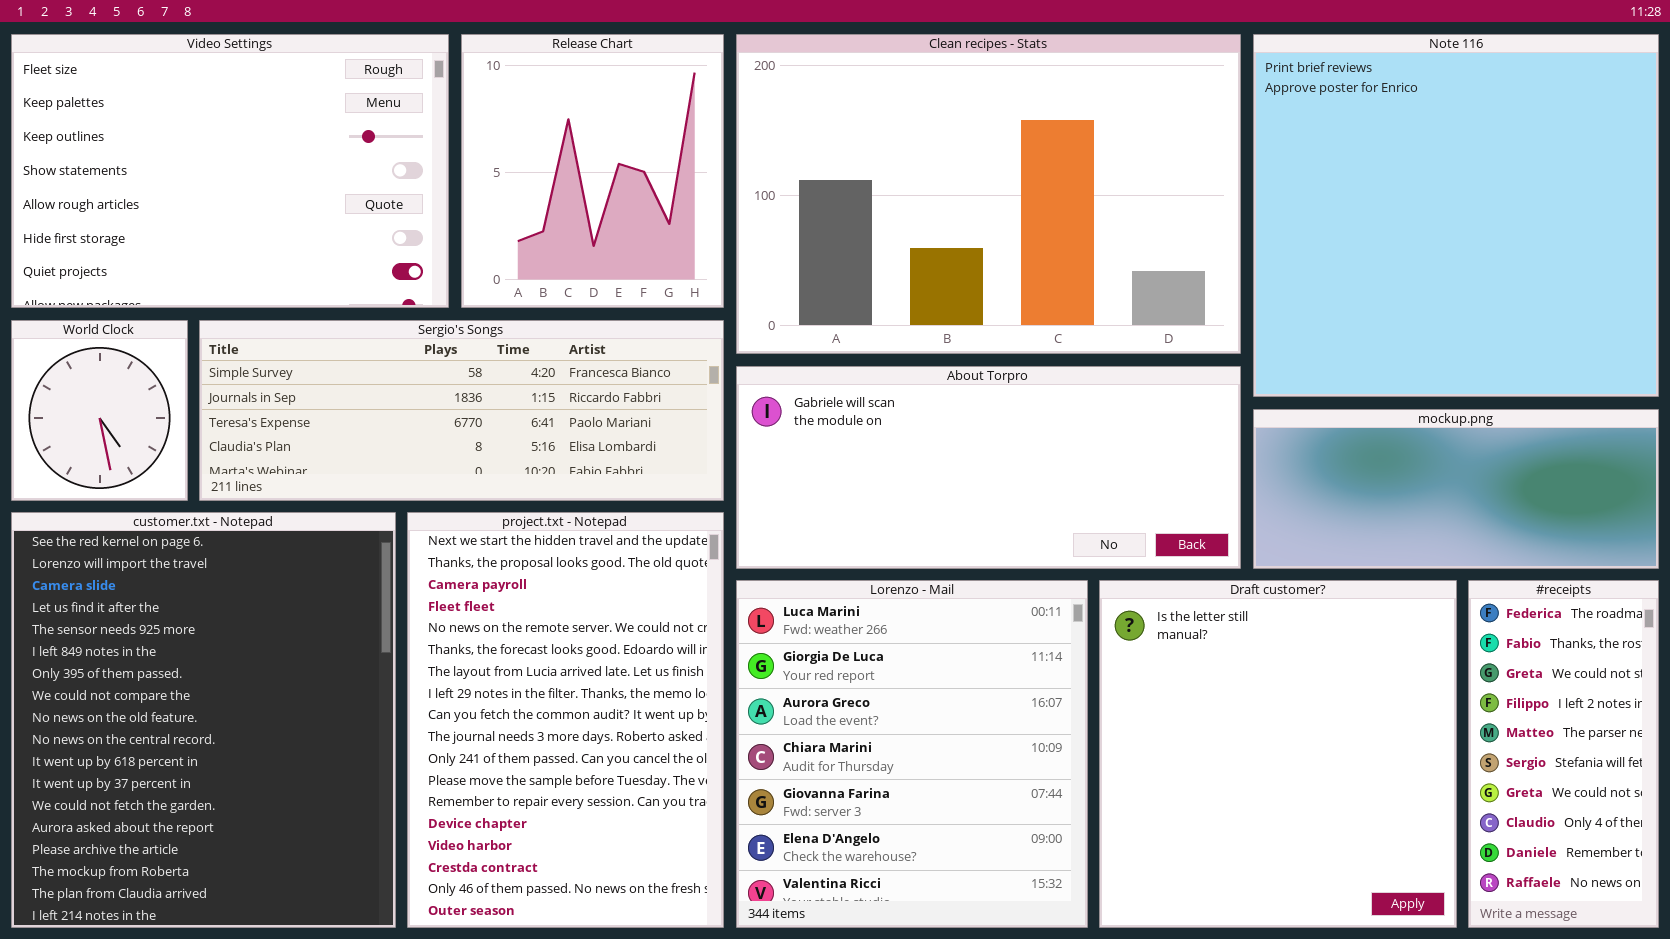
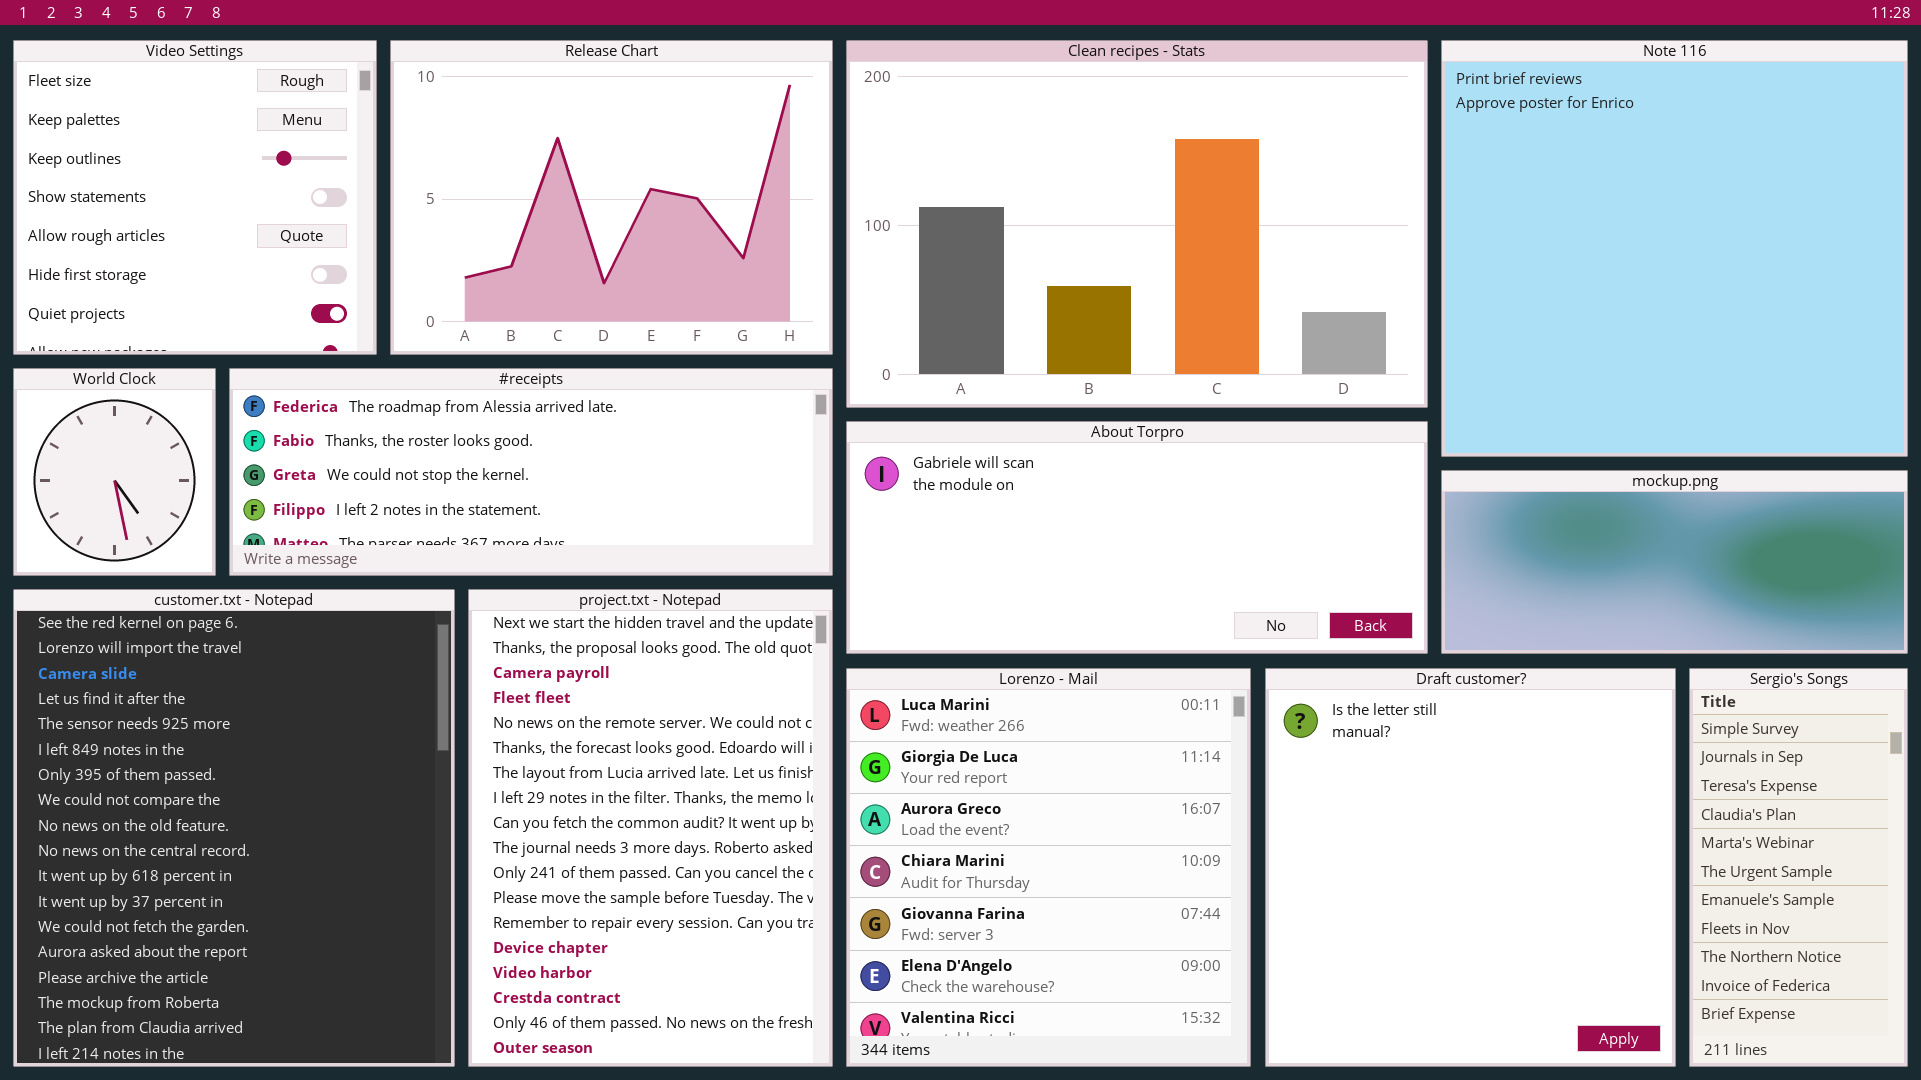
Video Settings: [11,34,449,308] -> [13,40,377,355], resized
Release Chart: [461,34,724,308] -> [390,40,833,355], resized
Sergio's Songs: [199,320,724,501] -> [1689,668,1908,1067], moved, resized
#receipts: [1468,580,1659,928] -> [229,368,833,576], moved, resized

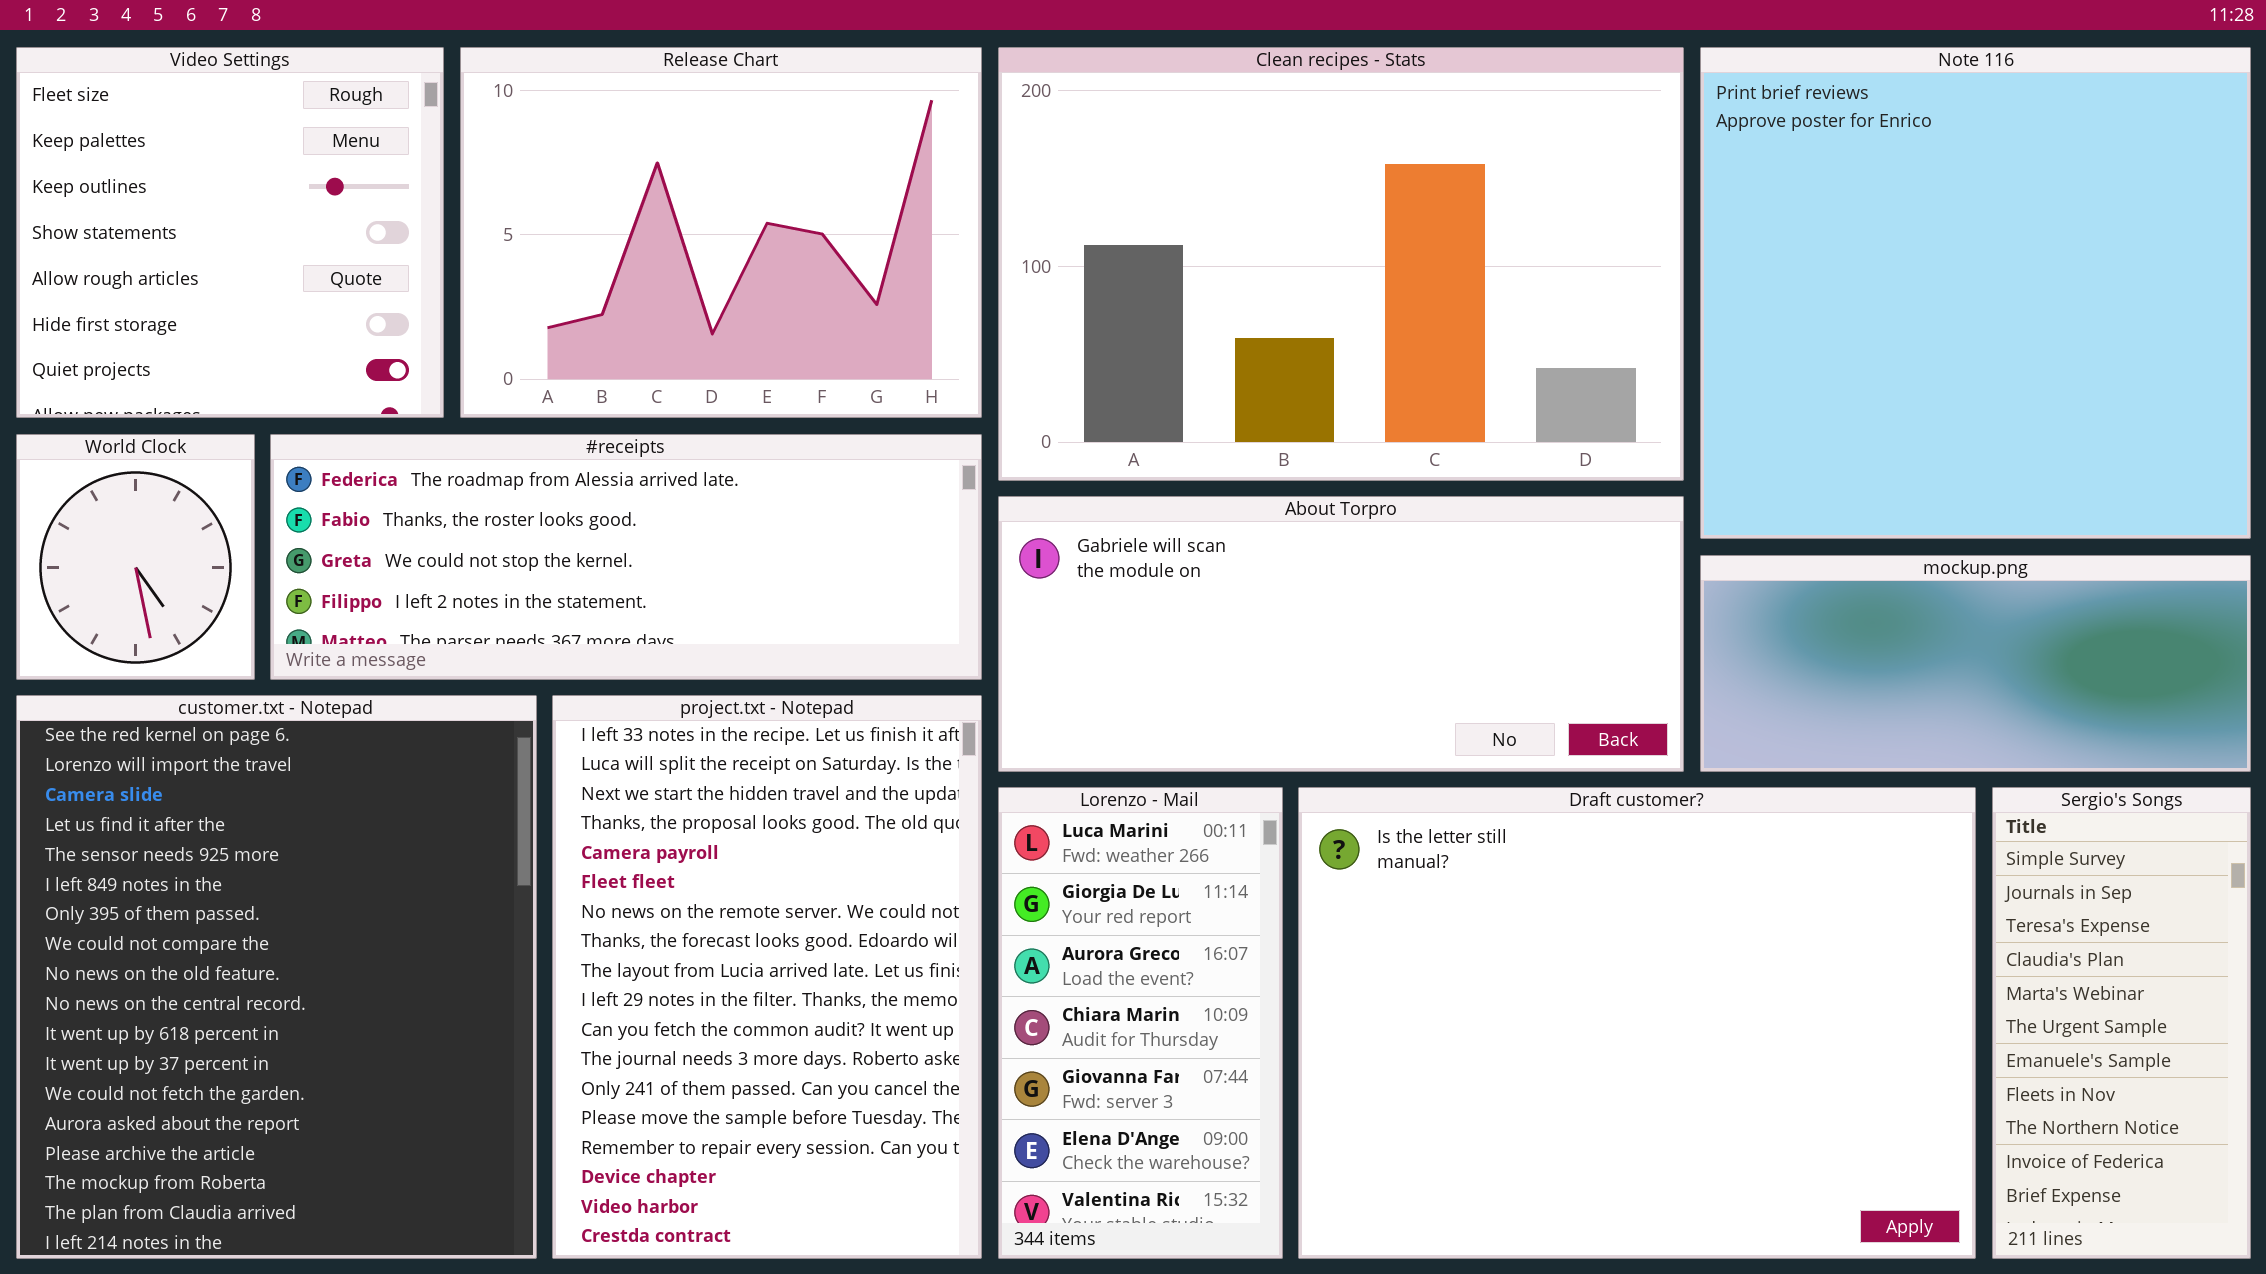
project.txt - Notepad: [468,589,833,1067] -> [552,695,982,1259], scrolled up 2 rows
Lorenzo - Mail: [846,668,1251,1067] -> [998,787,1283,1259], resized
Draft customer?: [1265,668,1676,1067] -> [1298,787,1976,1259], resized

